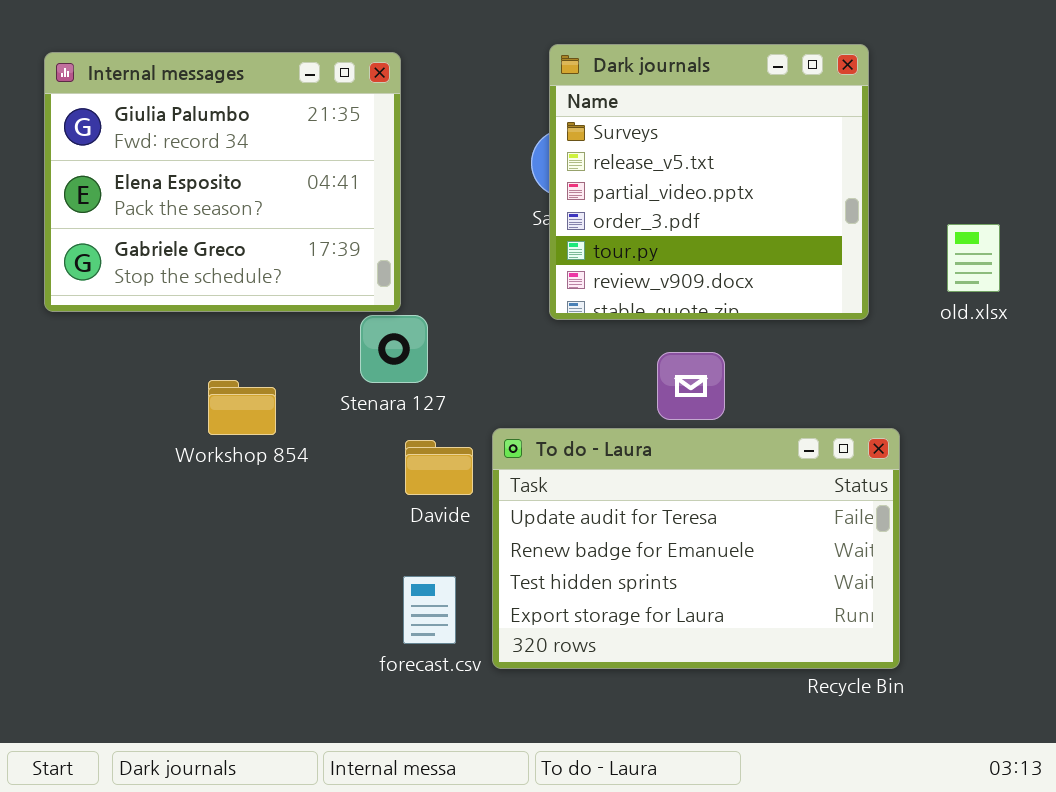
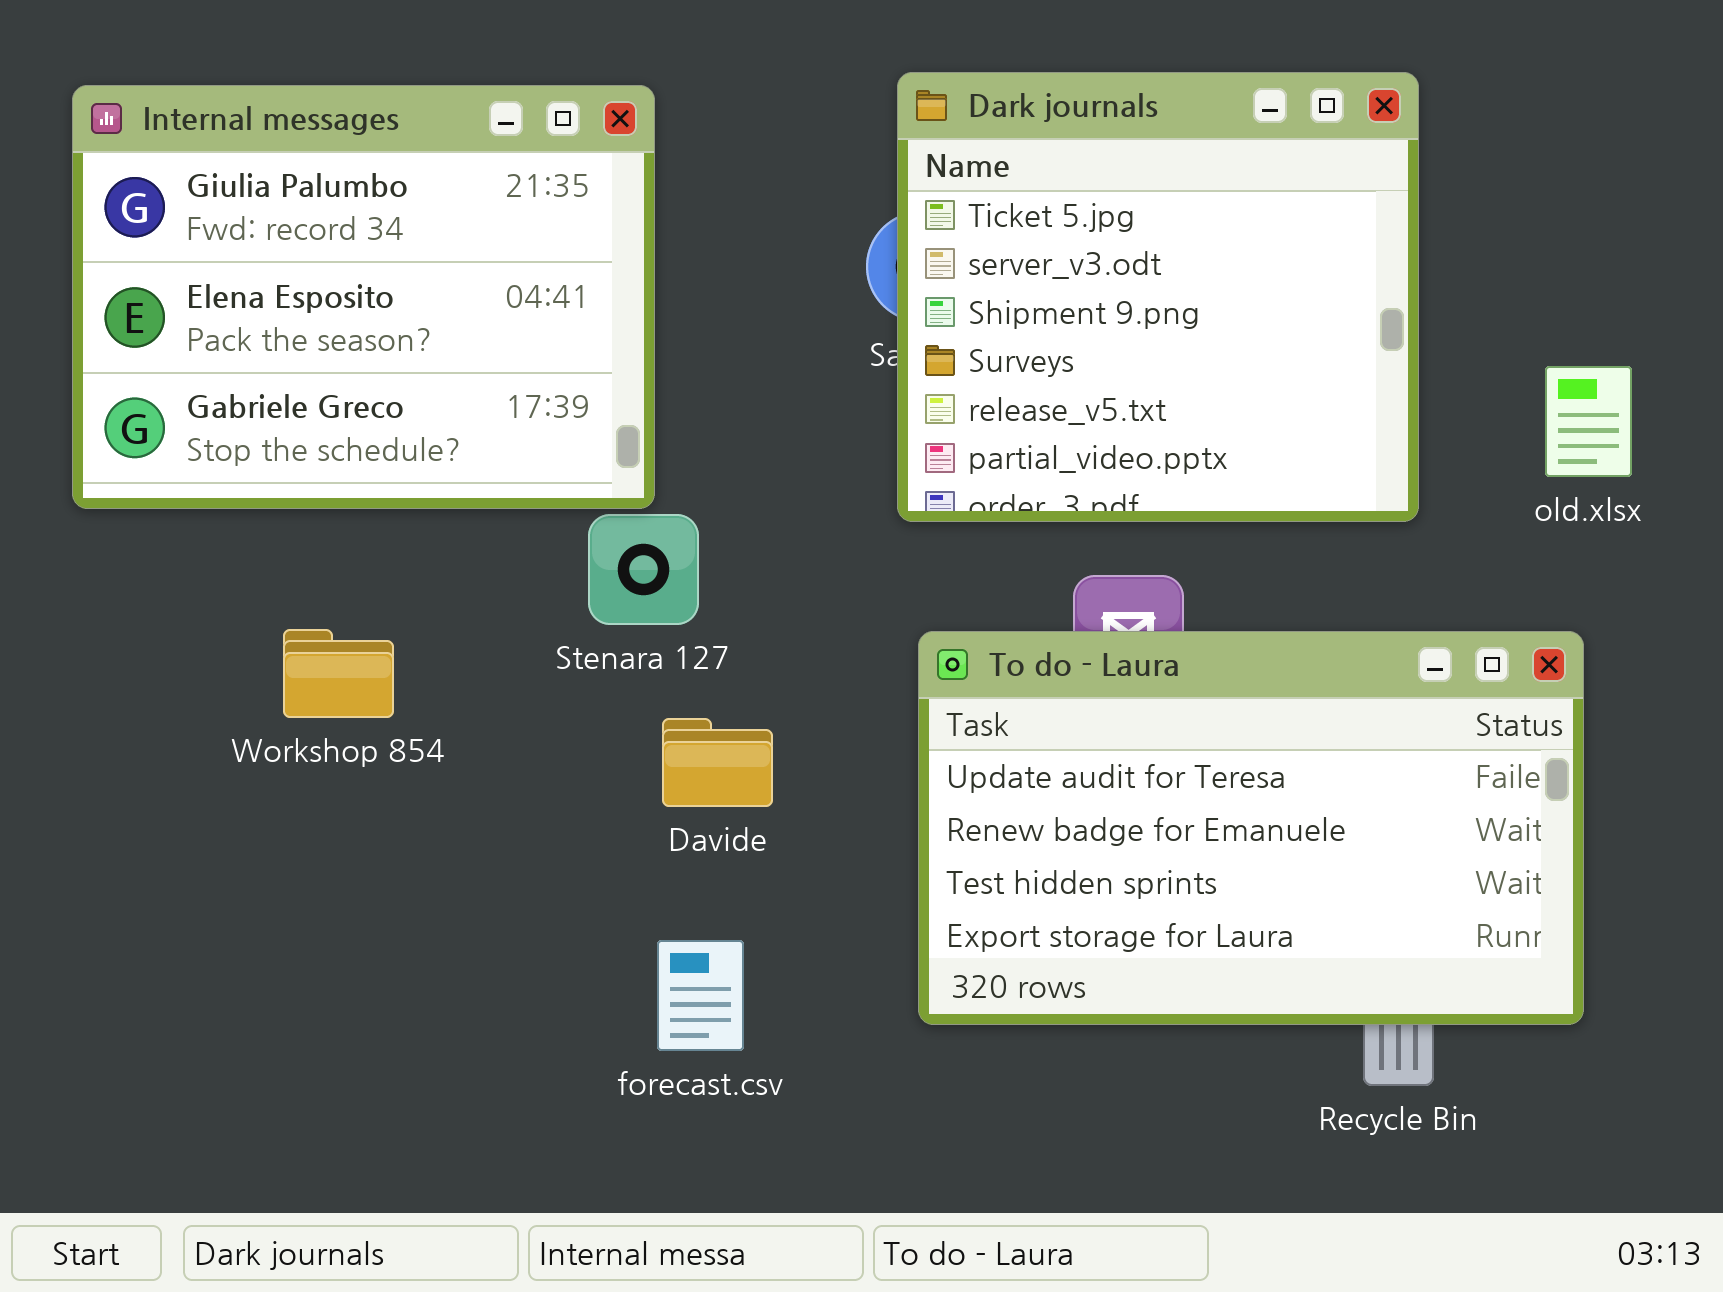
Dark journals: [549,44,869,320] -> [897,72,1419,522], scrolled up 3 rows
Workshop 854: [208,380,276,435] -> [283,629,394,718], moved
To do - Laura: [492,428,900,669] -> [918,631,1584,1025], moved

